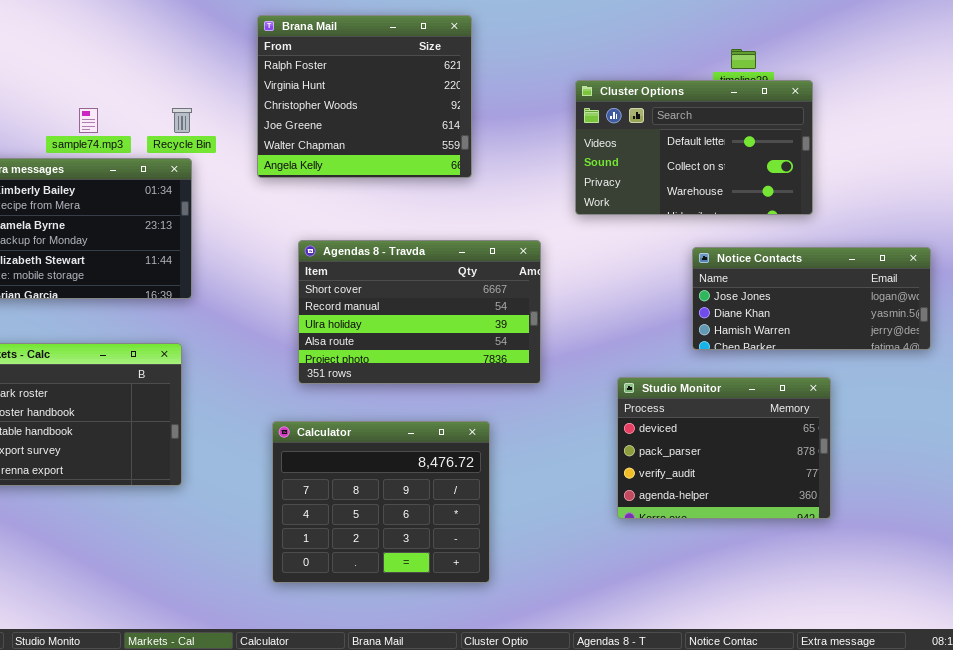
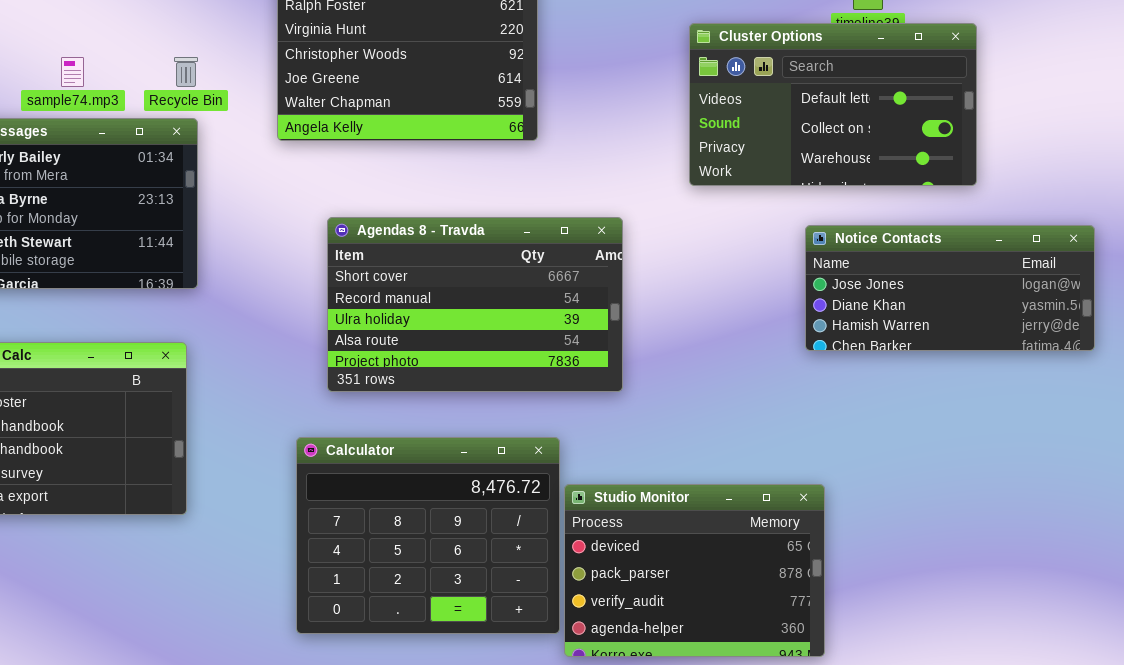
Cluster Options: [575,80,813,215] -> [689,23,977,186], moved
Studio Monitor: [617,377,831,519] -> [564,484,825,657], moved

